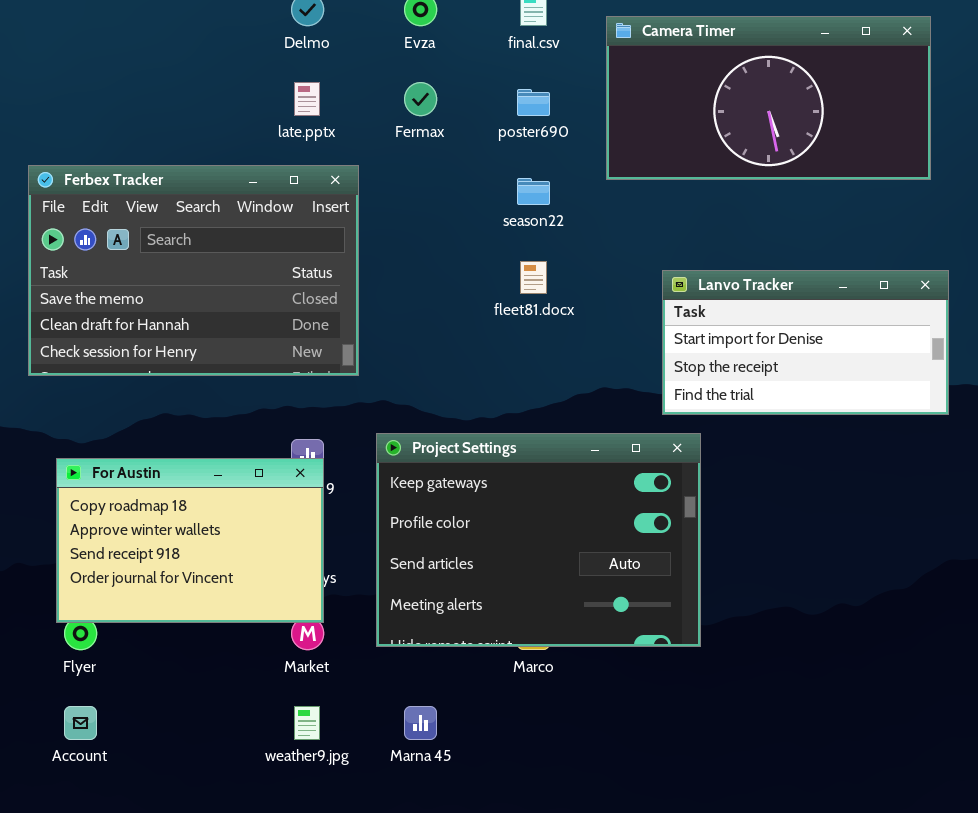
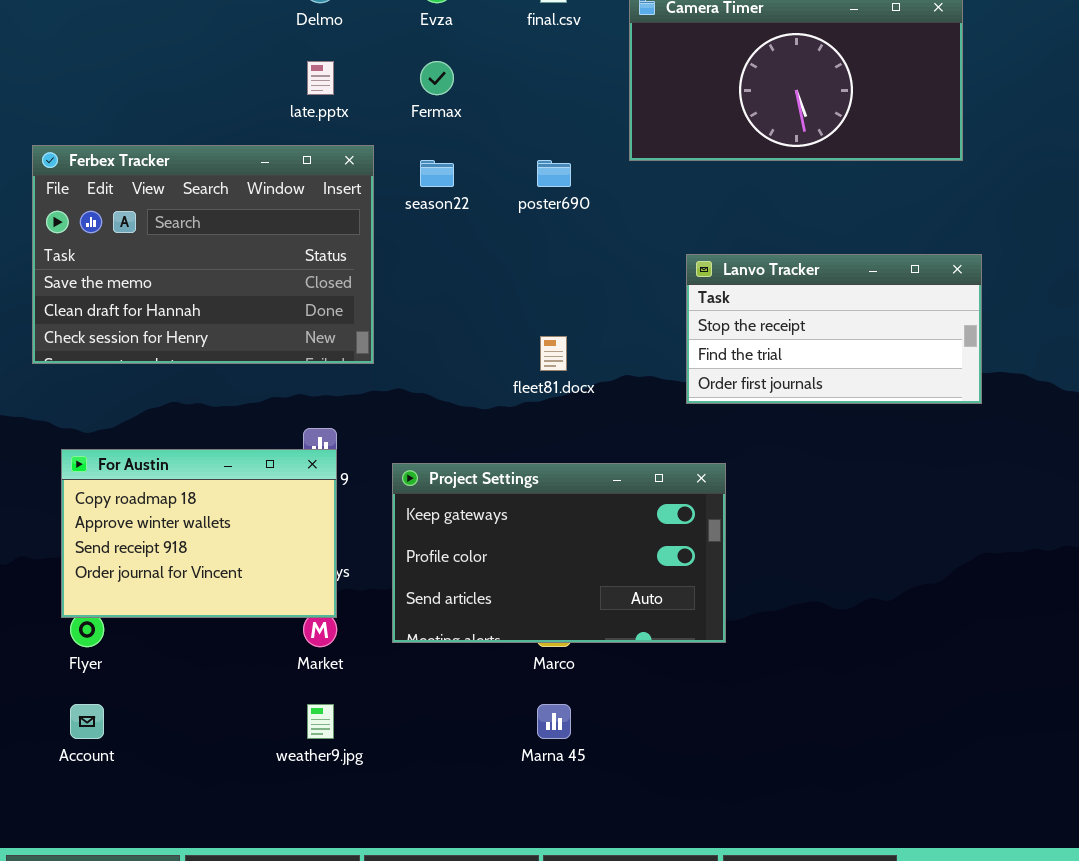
poster690: [517,89,550,116] -> [537,160,571,187], moved
season22: [517,178,550,205] -> [420,160,454,187], moved
fleet81.docx: [520,261,547,294] -> [540,336,567,371], moved
Lanvo Tracker: [662,270,949,415] -> [686,254,982,404], scrolled down 1 row
Project Settings: [376,433,701,647] -> [392,463,726,643], resized
Marna 45: [404,706,437,740] -> [537,704,571,739], moved

